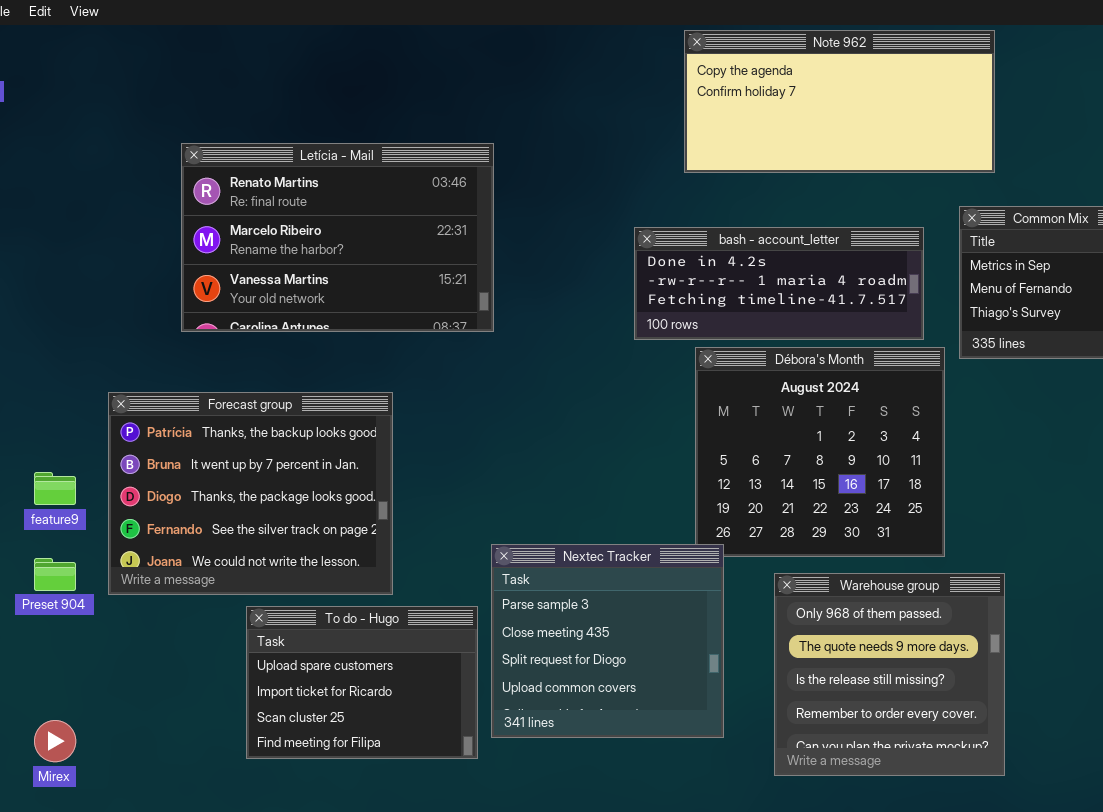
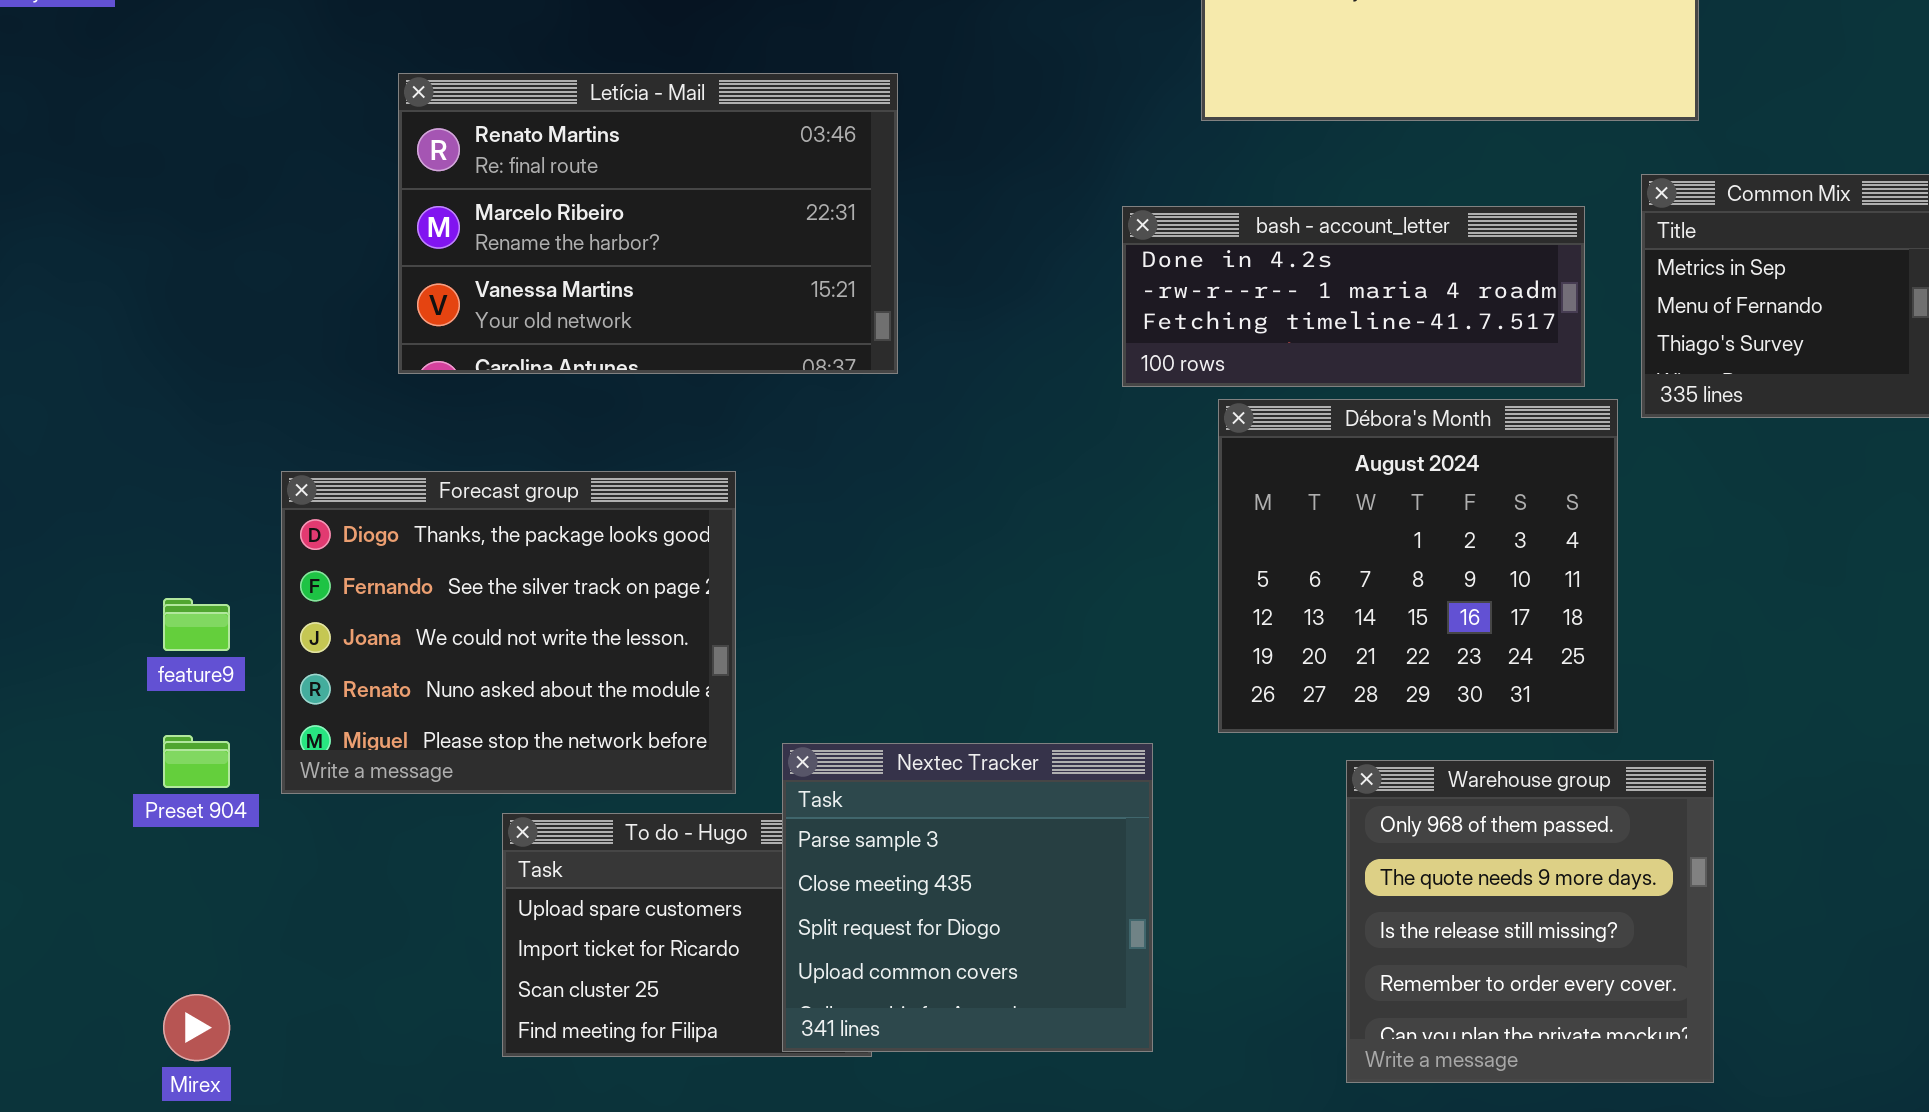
Forecast group: [108,392,393,595] -> [281,471,736,794], scrolled down 2 rows
Nextec Tracker: [491,544,724,738] -> [782,743,1153,1052], moved

